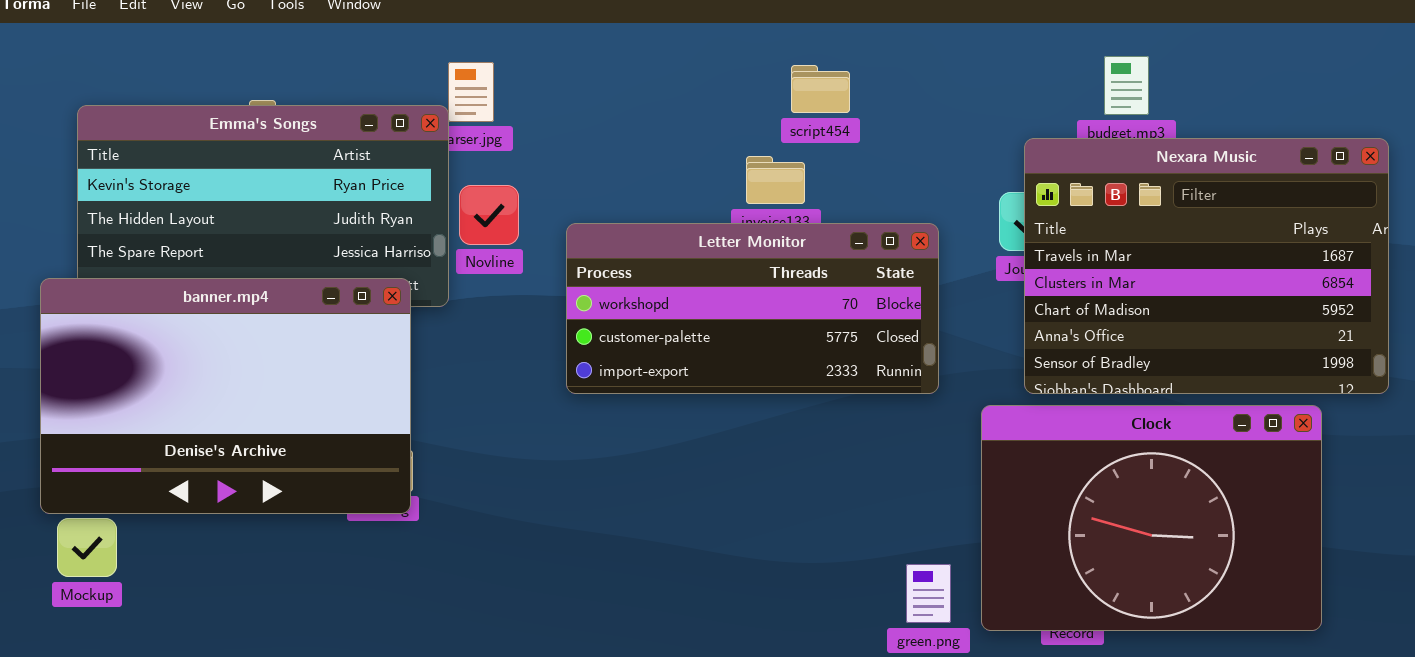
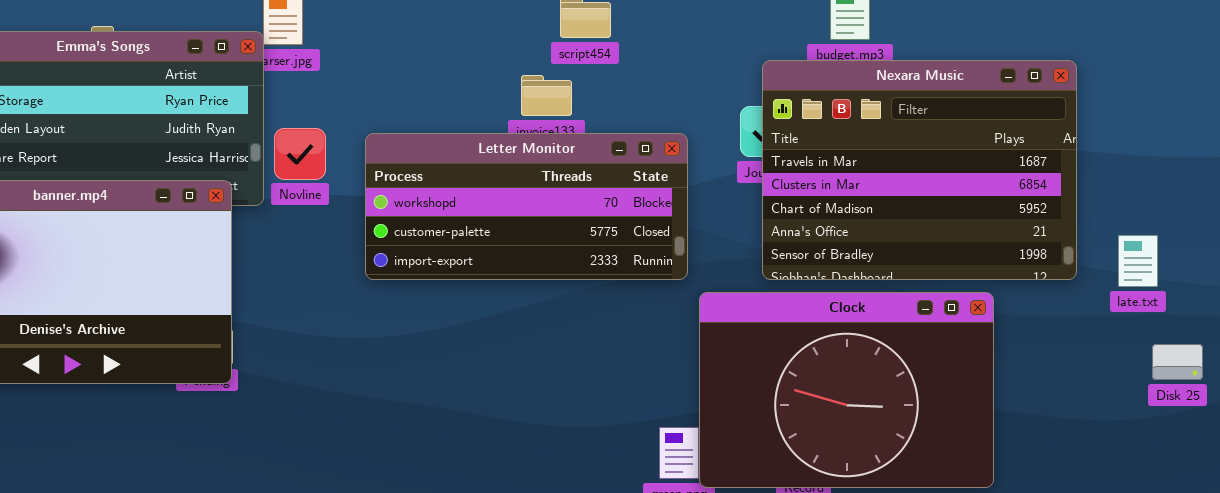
Novline: [459,185,519,245] -> [274,128,326,180], moved
Clock: [981,405,1322,631] -> [699,292,994,488], moved

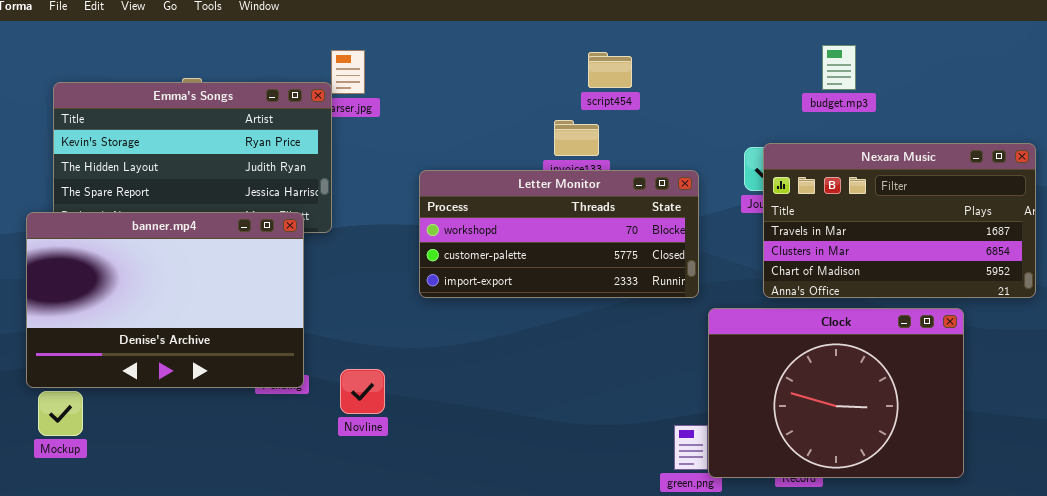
Nexara Music: [762,60,1077,280] -> [763,143,1036,298], resized
Novline: [274,128,326,180] -> [340,369,385,414], moved

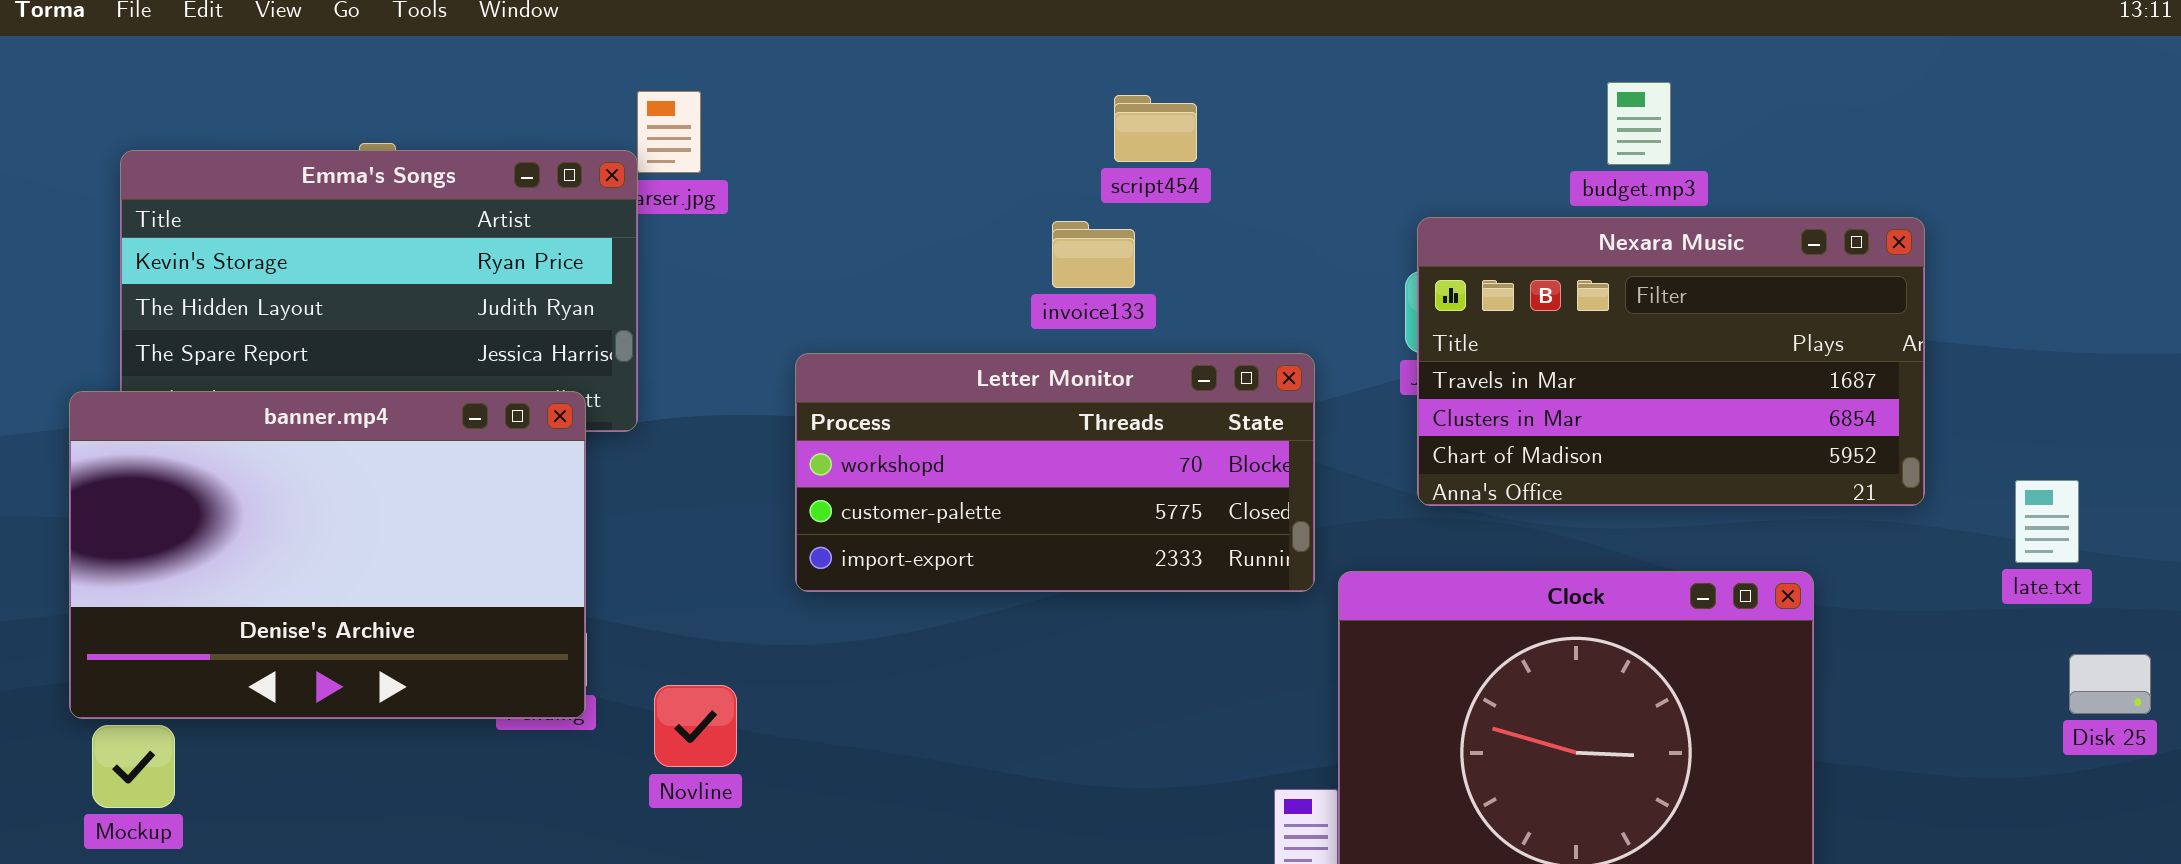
budget.mp3: [822,45,856,90] -> [1607,82,1671,165], moved
Nexara Music: [763,143,1036,298] -> [1417,217,1925,506], moved
Letter Monitor: [419,170,699,298] -> [795,353,1315,592], moved

